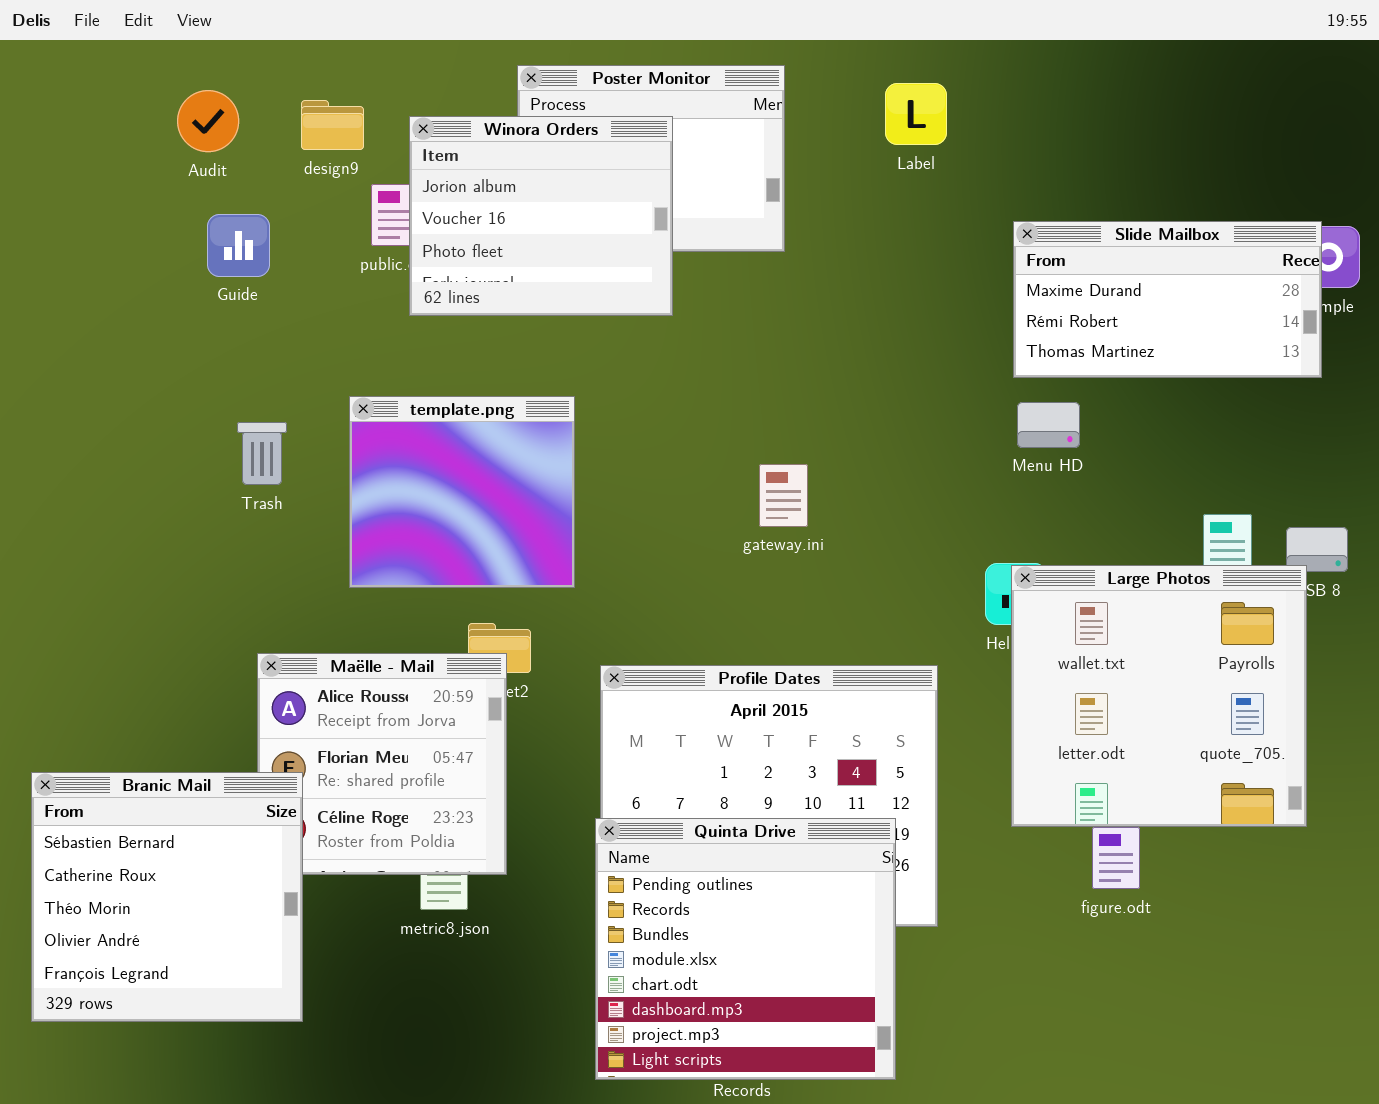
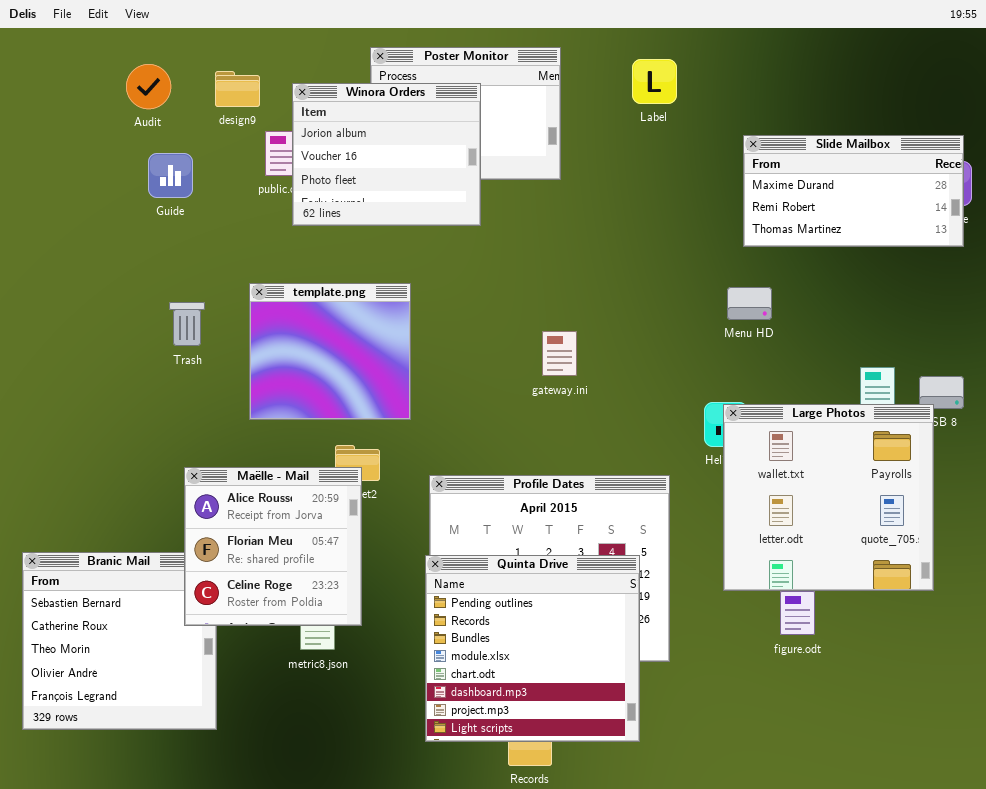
Slide Mailbox: [1013,221,1322,378] -> [743,135,964,247], moved
Maëlle - Mail: [257,653,507,875] -> [184,467,362,626], raised
Quinta Drive: [595,818,896,1080] -> [425,555,640,742], moved

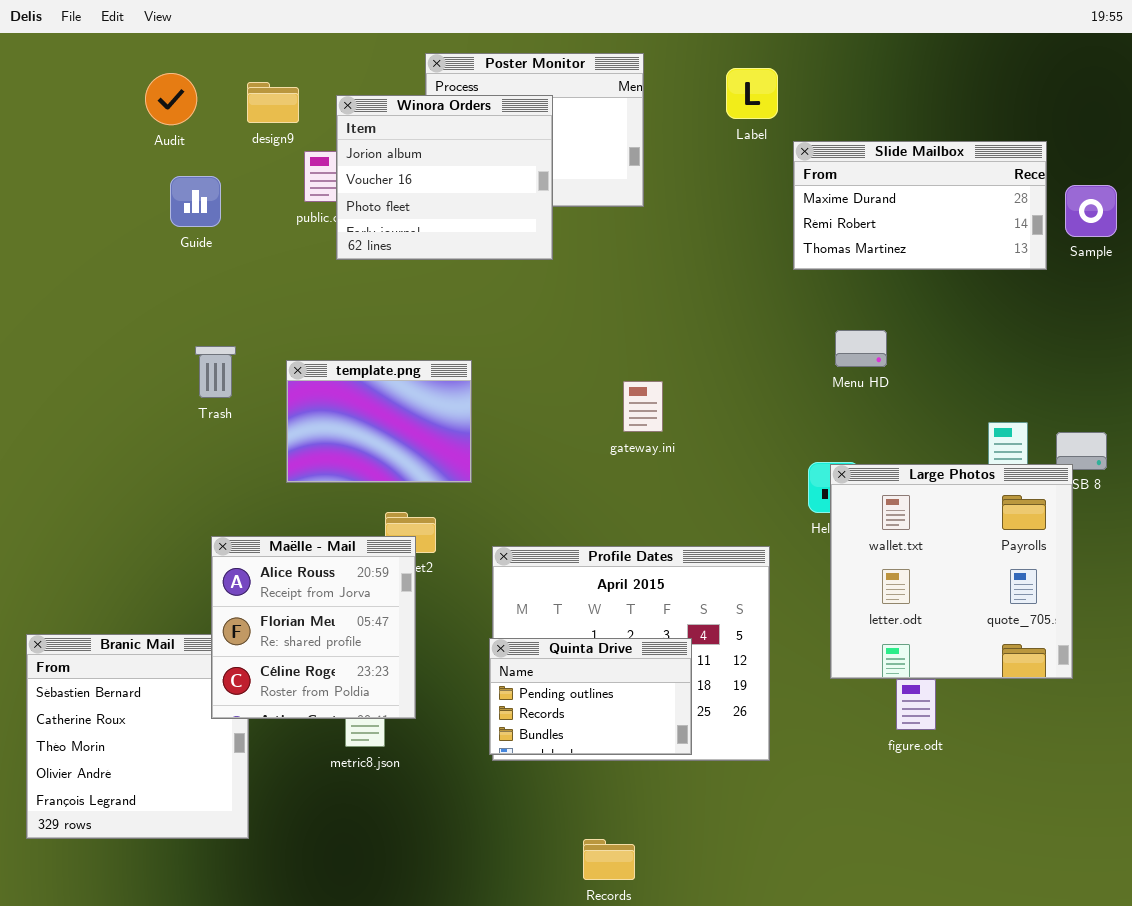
Slide Mailbox: [743,135,964,247] -> [793,141,1047,270], moved
template.png: [249,283,411,420] -> [286,360,472,483], resized
Quinta Drive: [425,555,640,742] -> [489,638,692,755], resized

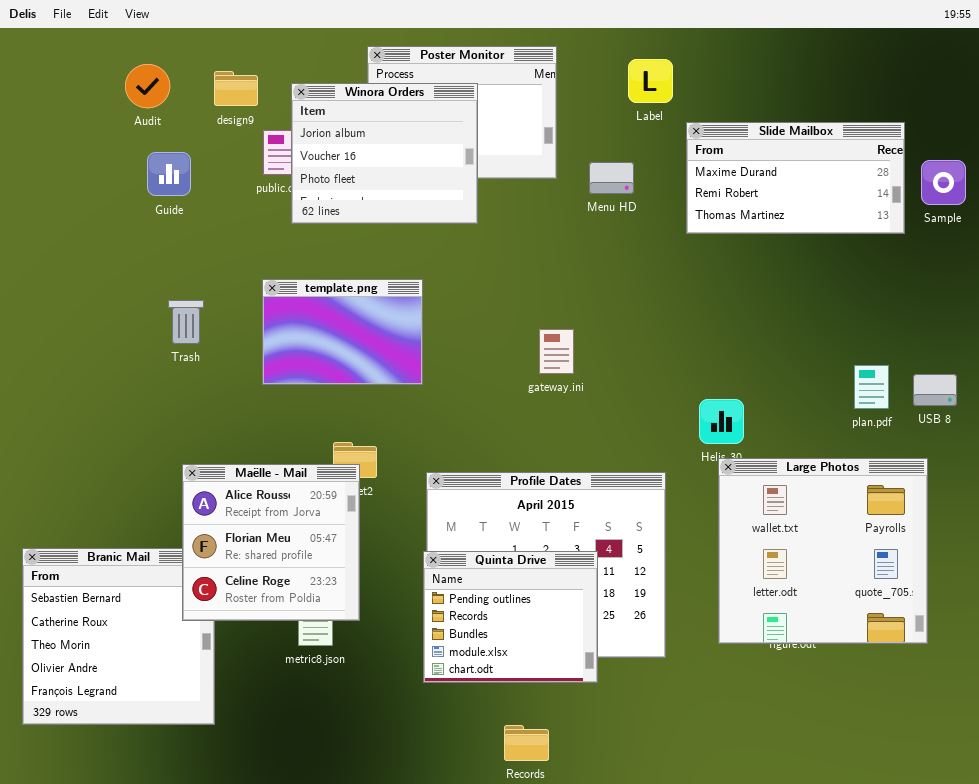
Menu HD: [835,330,887,367] -> [589,162,634,194], moved
template.png: [286,360,472,483] -> [262,279,423,385], moved
Large Photos: [830,464,1073,679] -> [718,458,928,644], moved
Quinta Drive: [489,638,692,755] -> [423,551,598,683], resized

